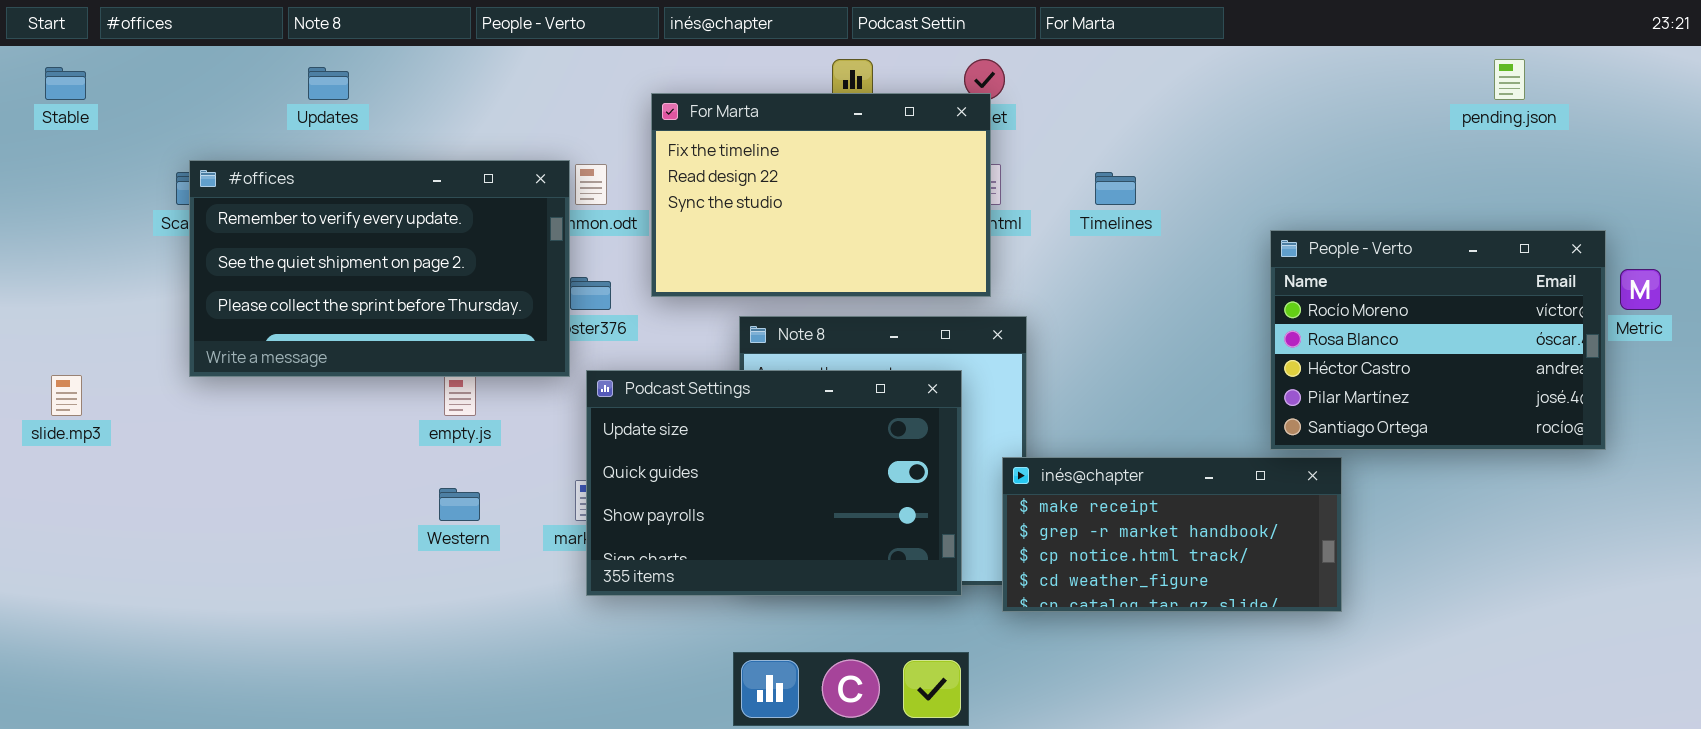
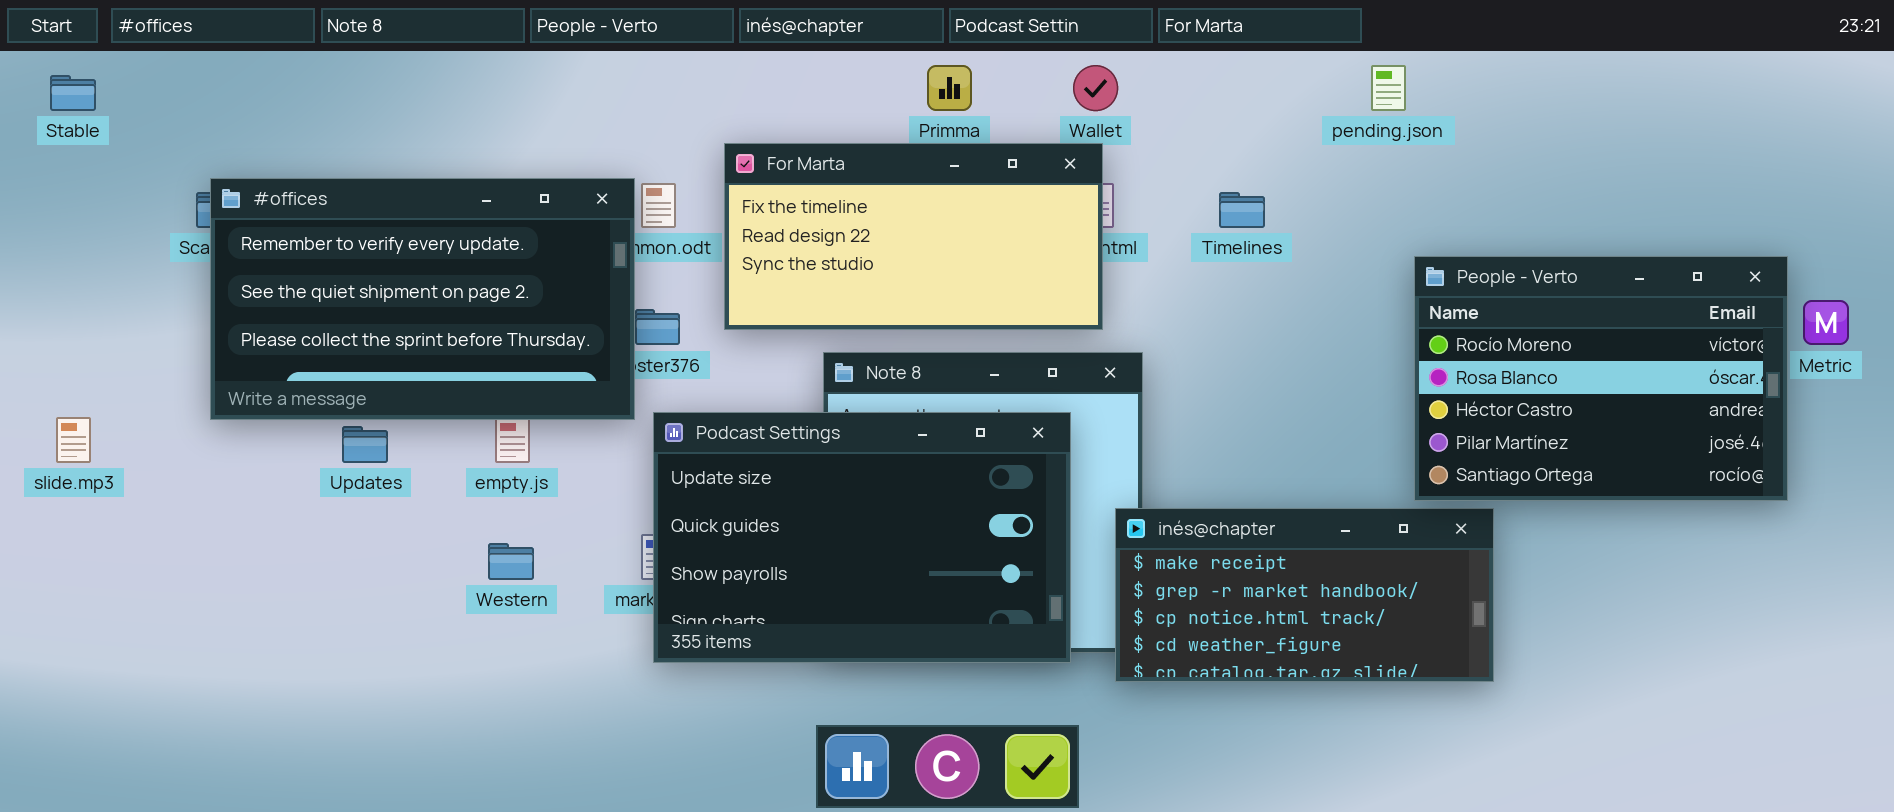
pending.json: [1494,59,1525,100] -> [1371,65,1406,111], moved
Updates: [308,67,349,100] -> [342,426,388,463], moved
For Marta: [651,93,991,297] -> [724,143,1103,330], resized

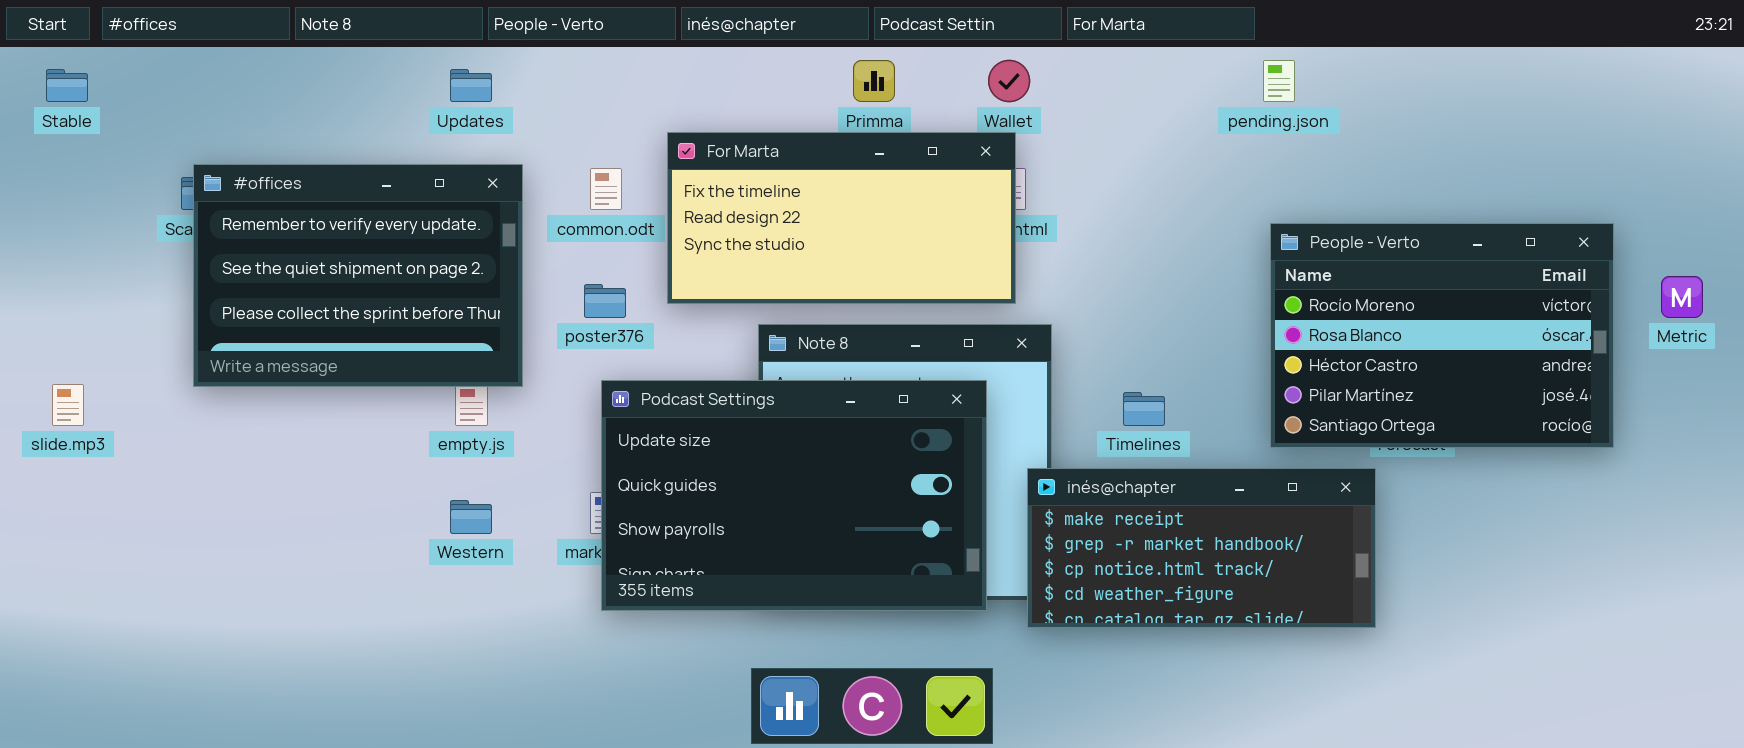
#offices: [210,178,635,420] -> [193,164,523,387], resized
Timelines: [1219,192,1265,228] -> [1123,392,1165,426], moved
People - Verto: [1414,256,1788,501] -> [1270,223,1614,448], moved
Updates: [342,426,388,463] -> [450,69,492,102], moved

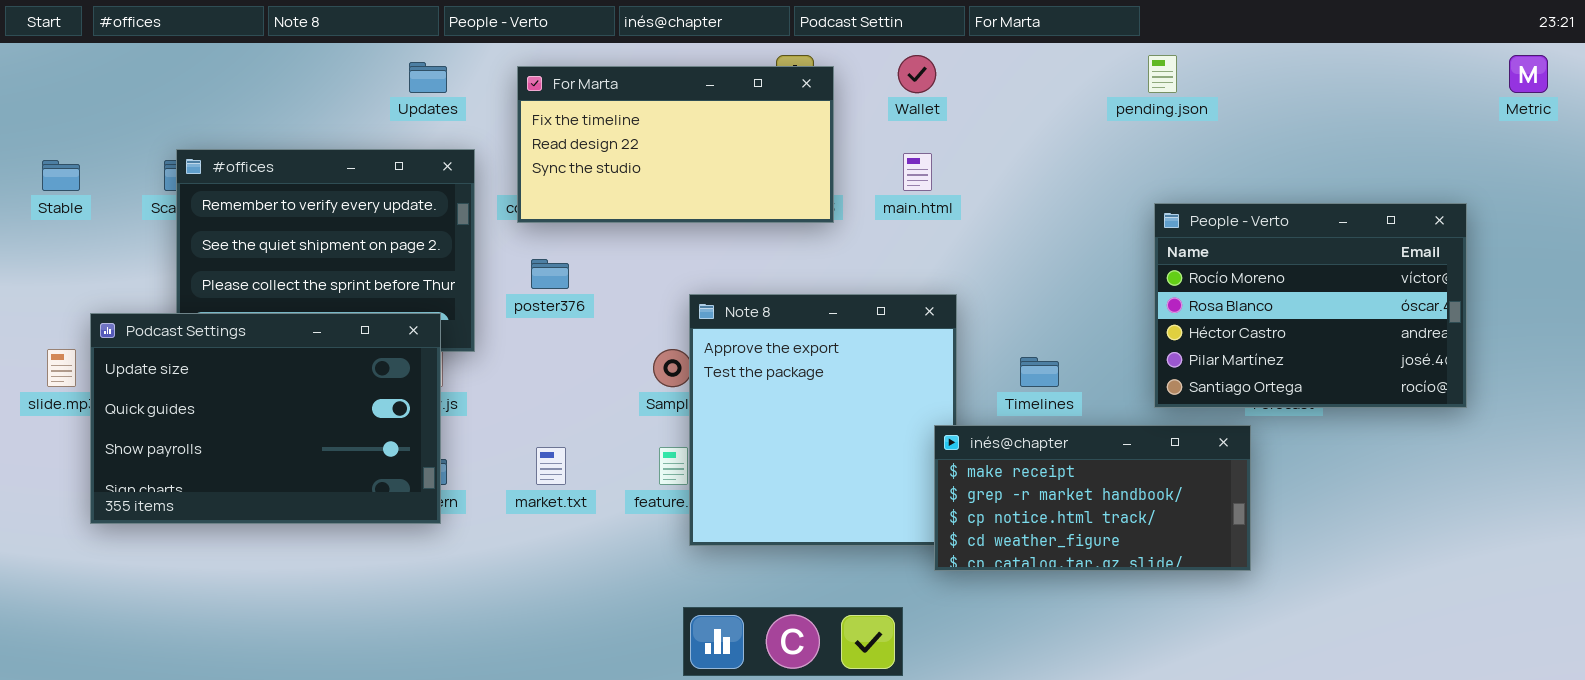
Stable: [46,69,88,102] -> [42,160,80,191], moved
For Marta: [667,132,1016,304] -> [517,66,834,223], moved
Metric: [1661,276,1703,318] -> [1509,55,1548,93], moved
Podcast Settings: [601,380,987,611] -> [90,313,441,524], moved

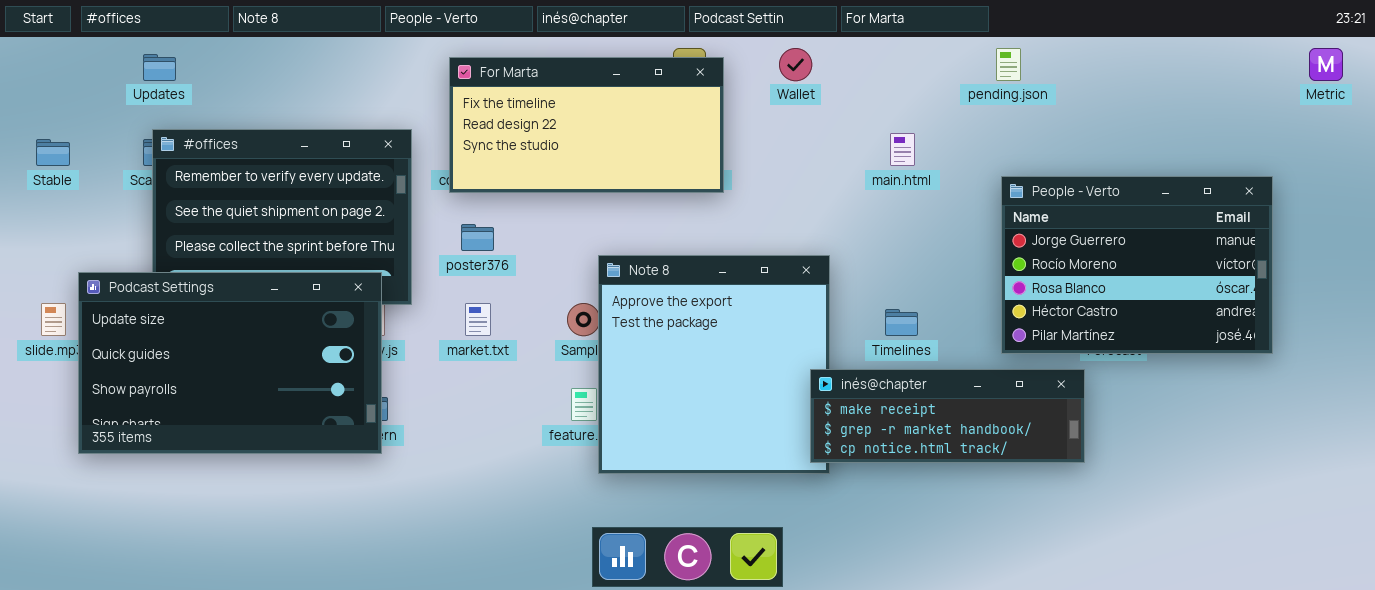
Updates: [409,62,447,93] -> [143,54,176,81], moved
main.html: [903,153,932,191] -> [890,133,915,166], moved
People - Verto: [1154,203,1467,408] -> [1001,176,1273,354], scrolled up 1 row
inés@chapter: [934,425,1251,571] -> [810,369,1085,463], resized
market.txt: [536,447,566,485] -> [465,303,491,336], moved

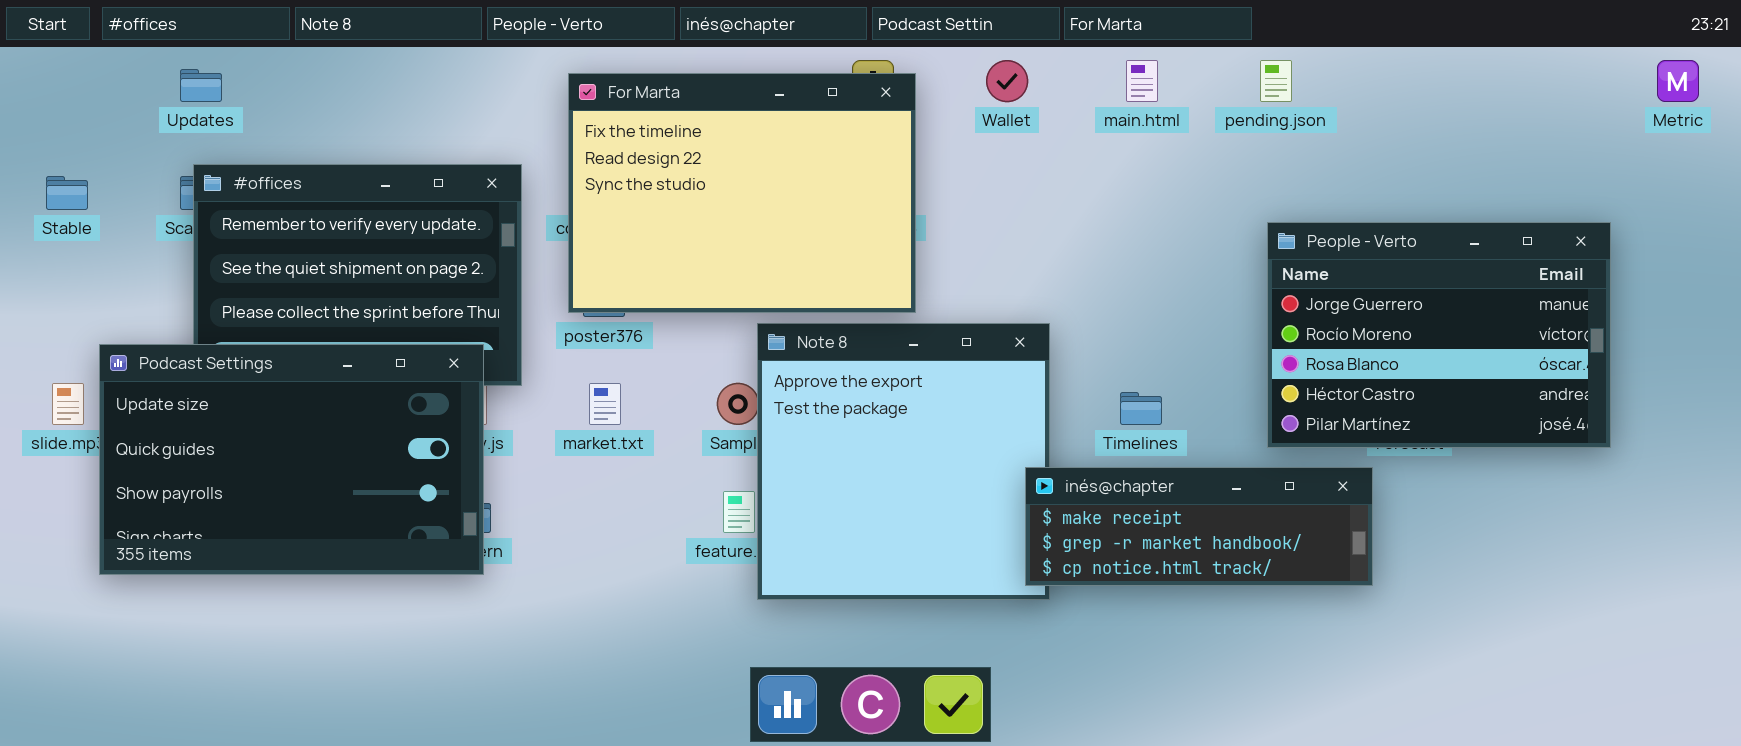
For Marta: [449,57,724,193] -> [568,73,916,313], resized
main.html: [890,133,915,166] -> [1126,60,1158,102], moved

